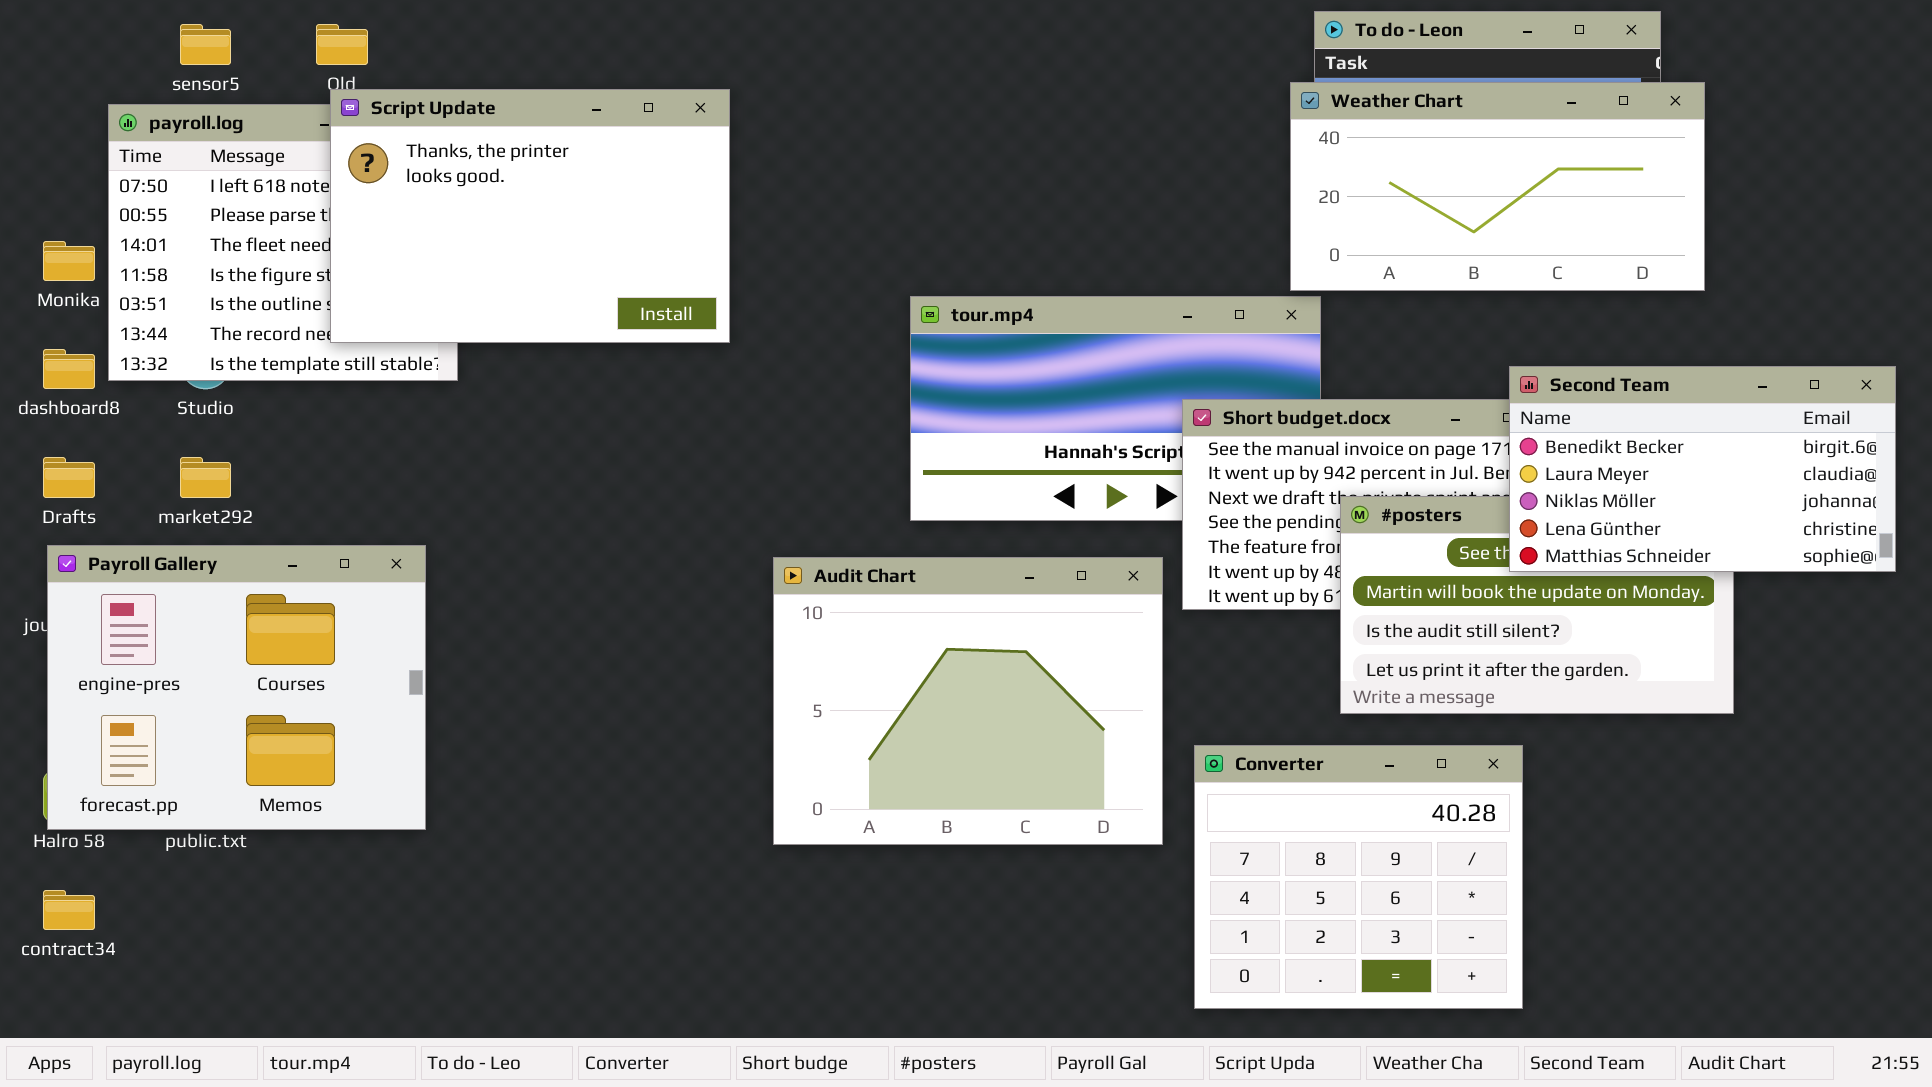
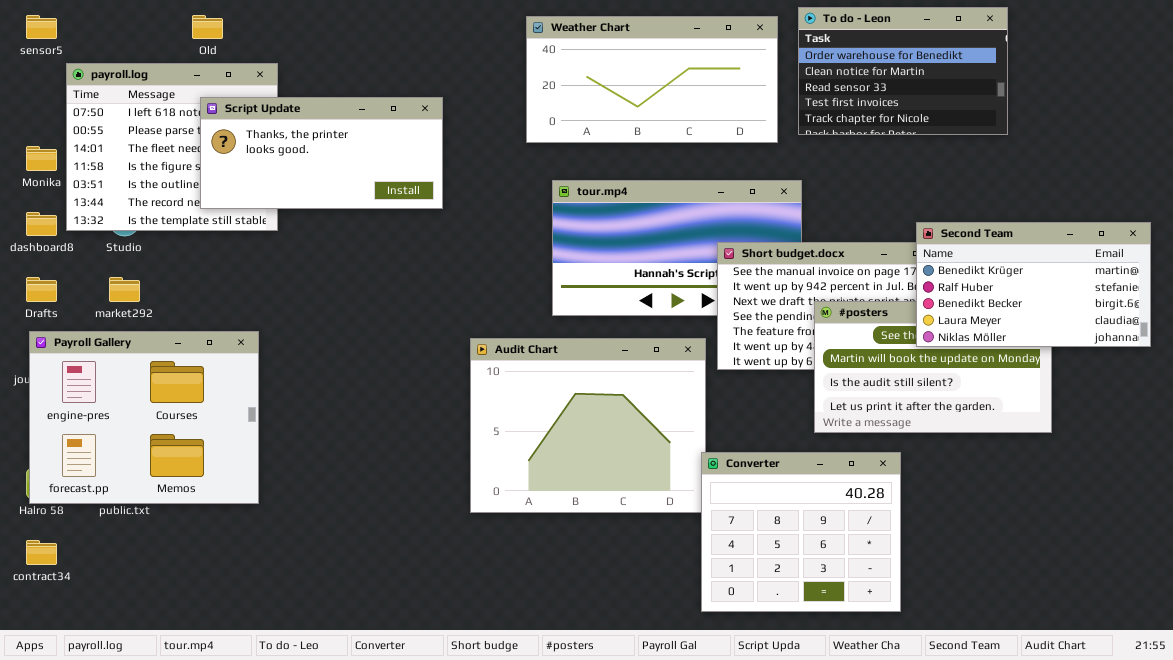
sensor5: [180,24,231,65] -> [26,15,57,39], moved
Weather Chart: [1290,82,1705,291] -> [526,16,778,143], moved
Script Update: [330,89,730,343] -> [200,97,443,209], resized
Second Team: [1509,366,1896,572] -> [916,222,1151,347], scrolled up 2 rows
Converter: [1194,745,1523,1009] -> [701,452,901,612], moved

